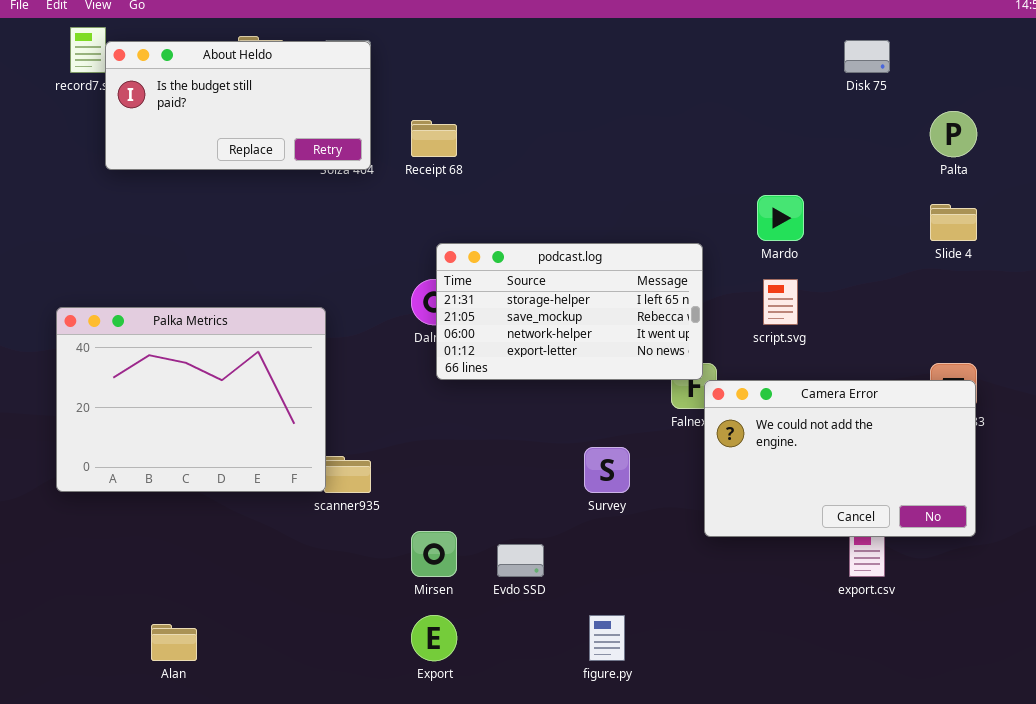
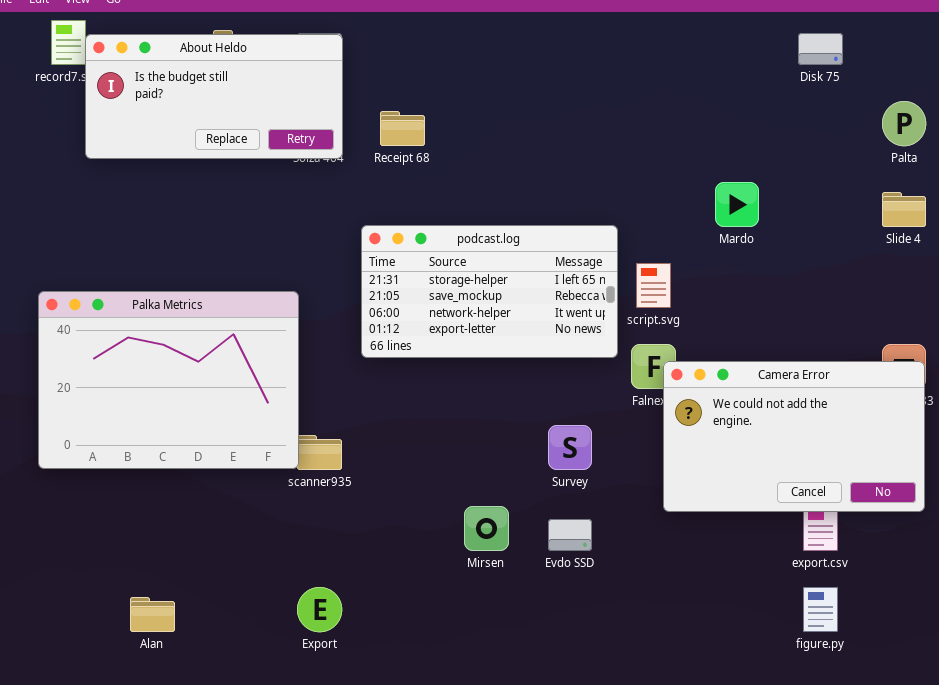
podcast.log: [436,243,703,380] -> [361,225,618,358], moved
script.svg: [763,279,798,325] -> [636,263,671,308], moved
Mirsen: [411,531,457,577] -> [464,506,509,551], moved
Evdo SSD: [497,544,544,577] -> [548,519,592,551], moved
Export: [411,615,457,661] -> [297,587,342,632], moved
figure.py: [589,615,625,661] -> [803,587,838,632], moved

